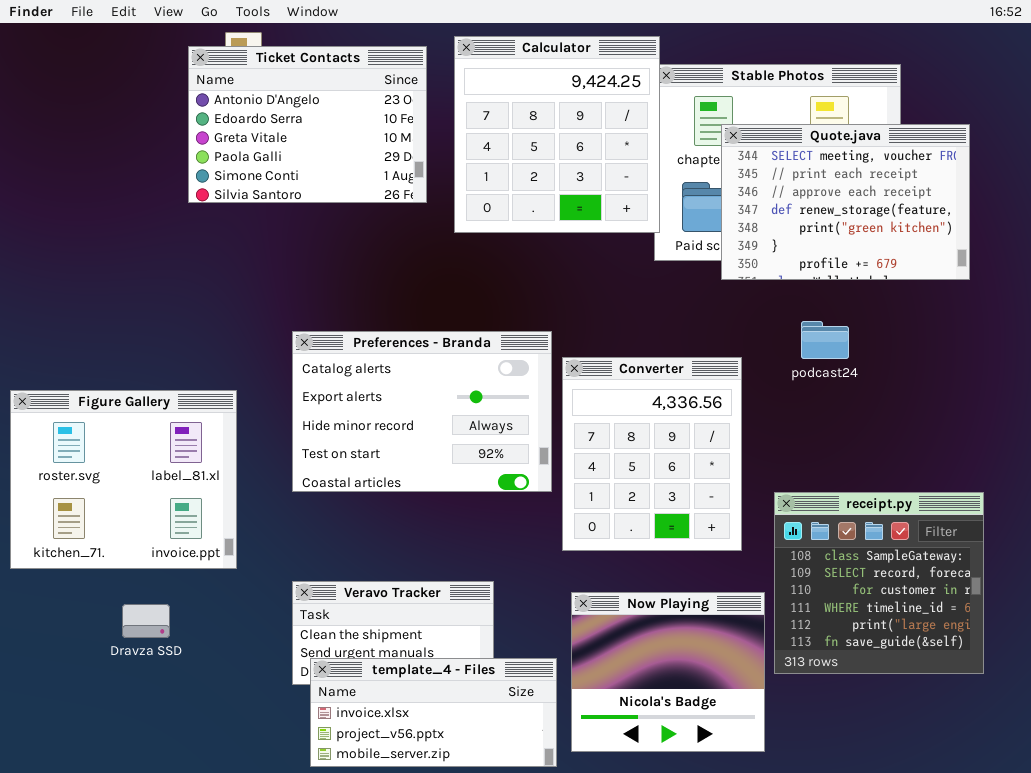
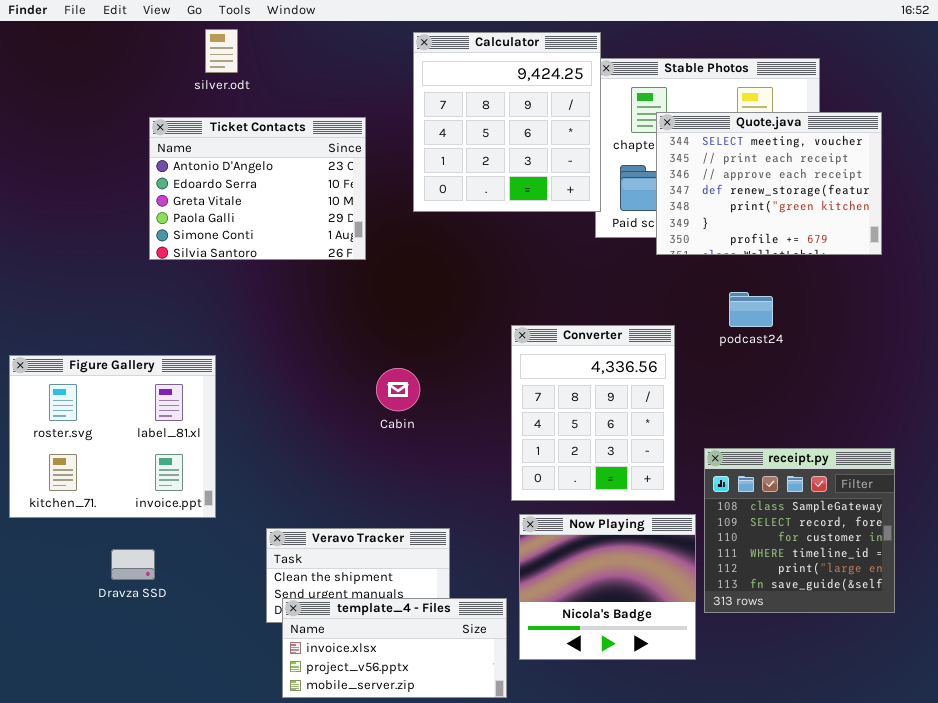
Ticket Contacts: [188,46,427,203] -> [149,117,366,260], moved
Preferences - Branda: [292,331,552,492] -> none, closed
Now Playing: [571,592,765,752] -> [519,514,696,660], moved

